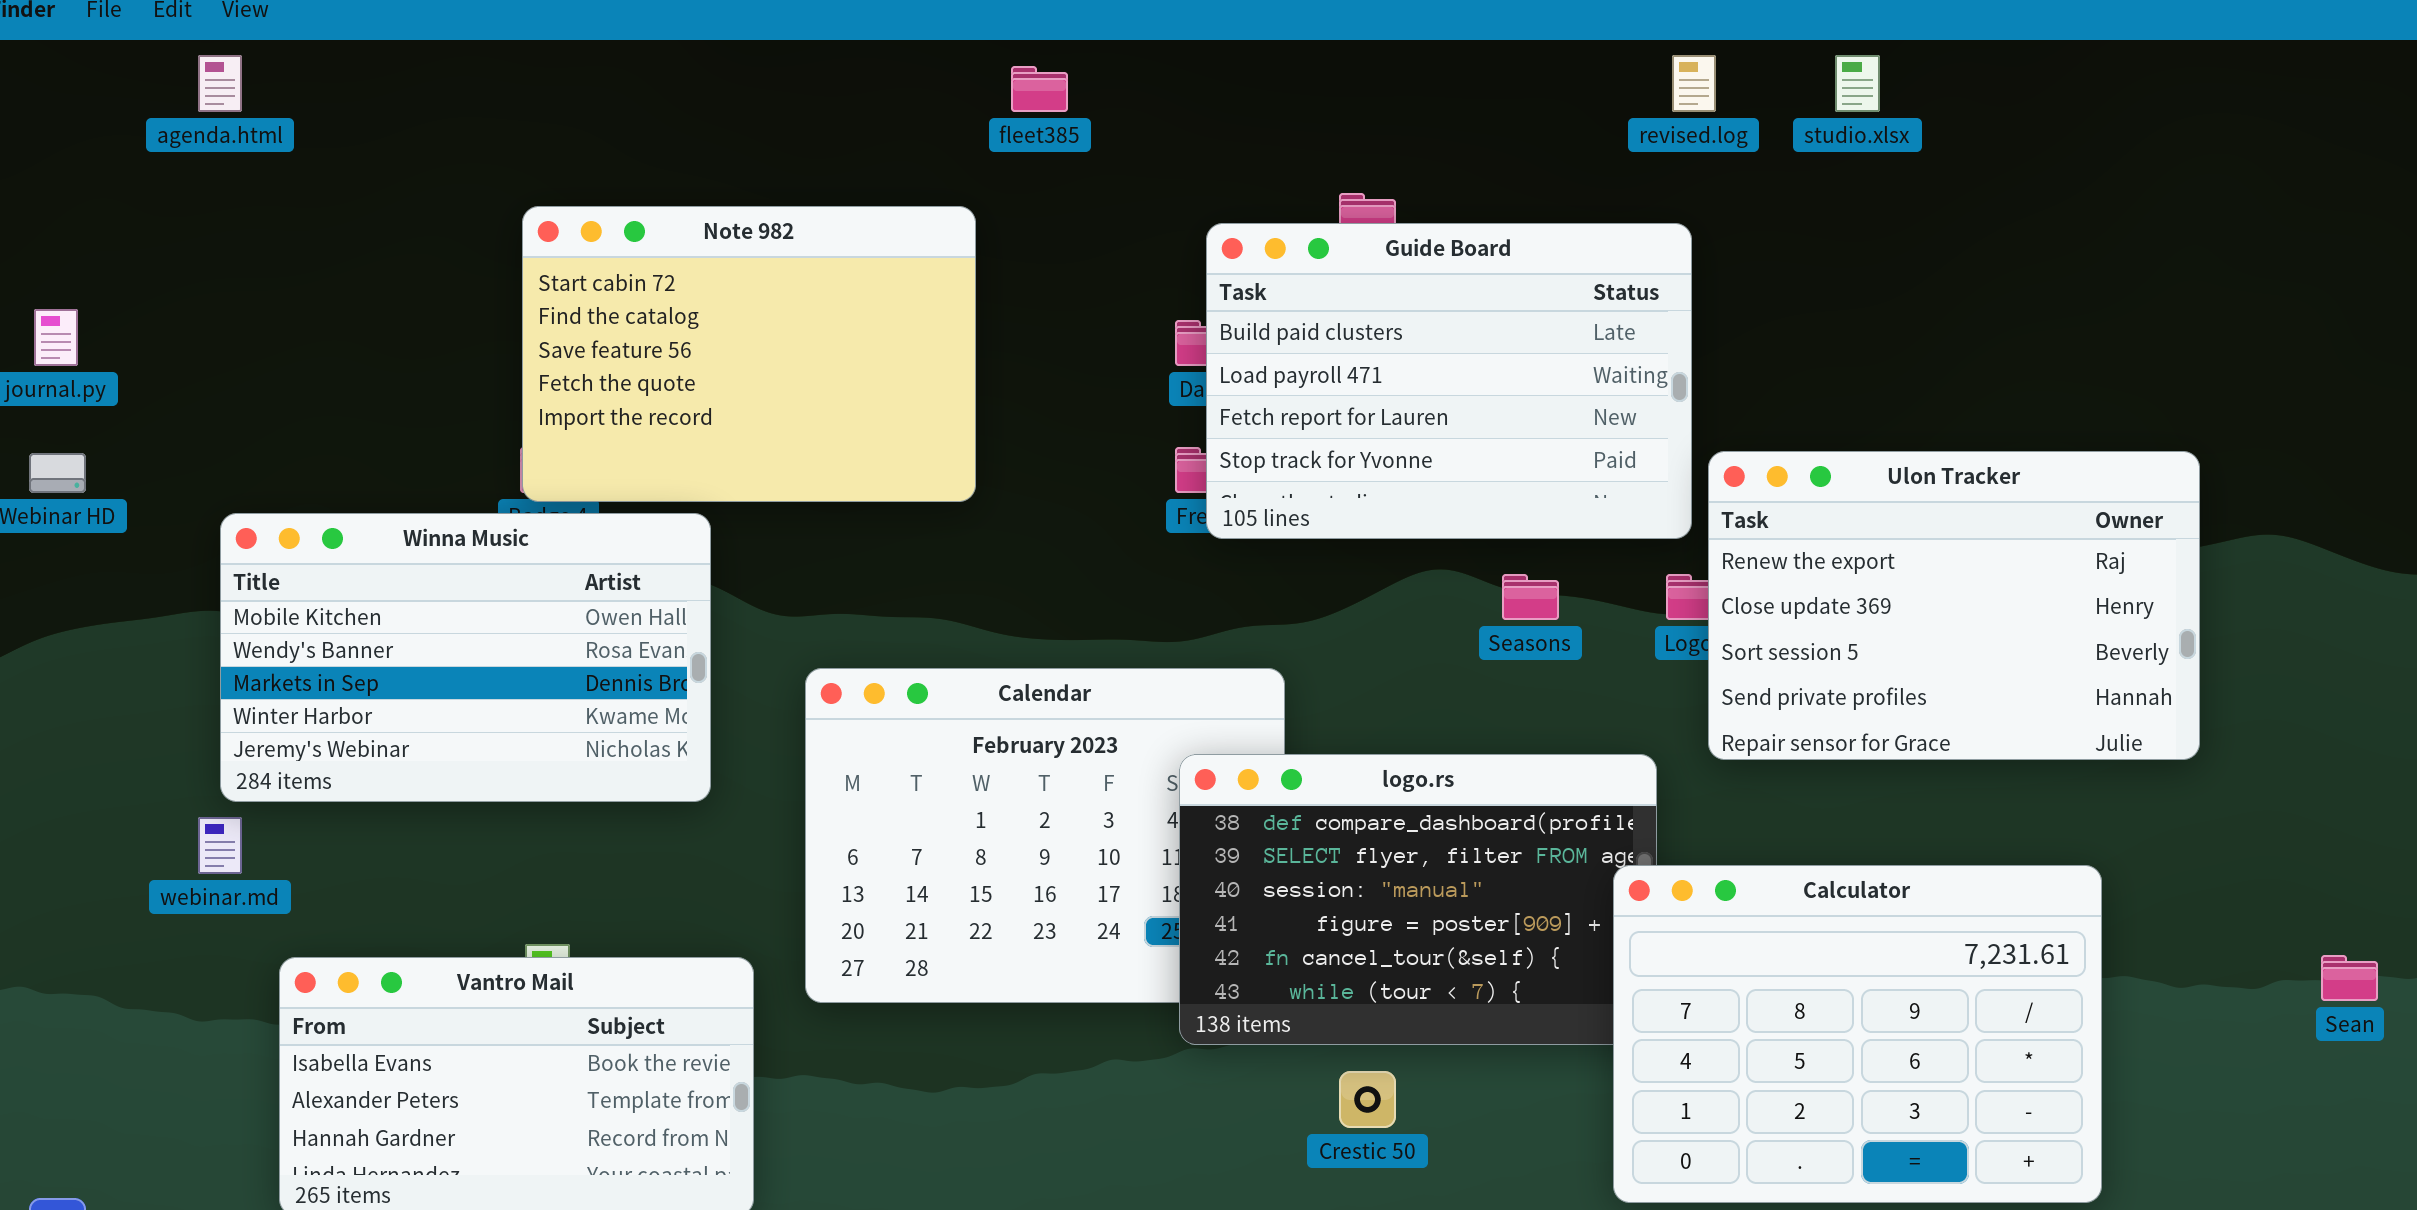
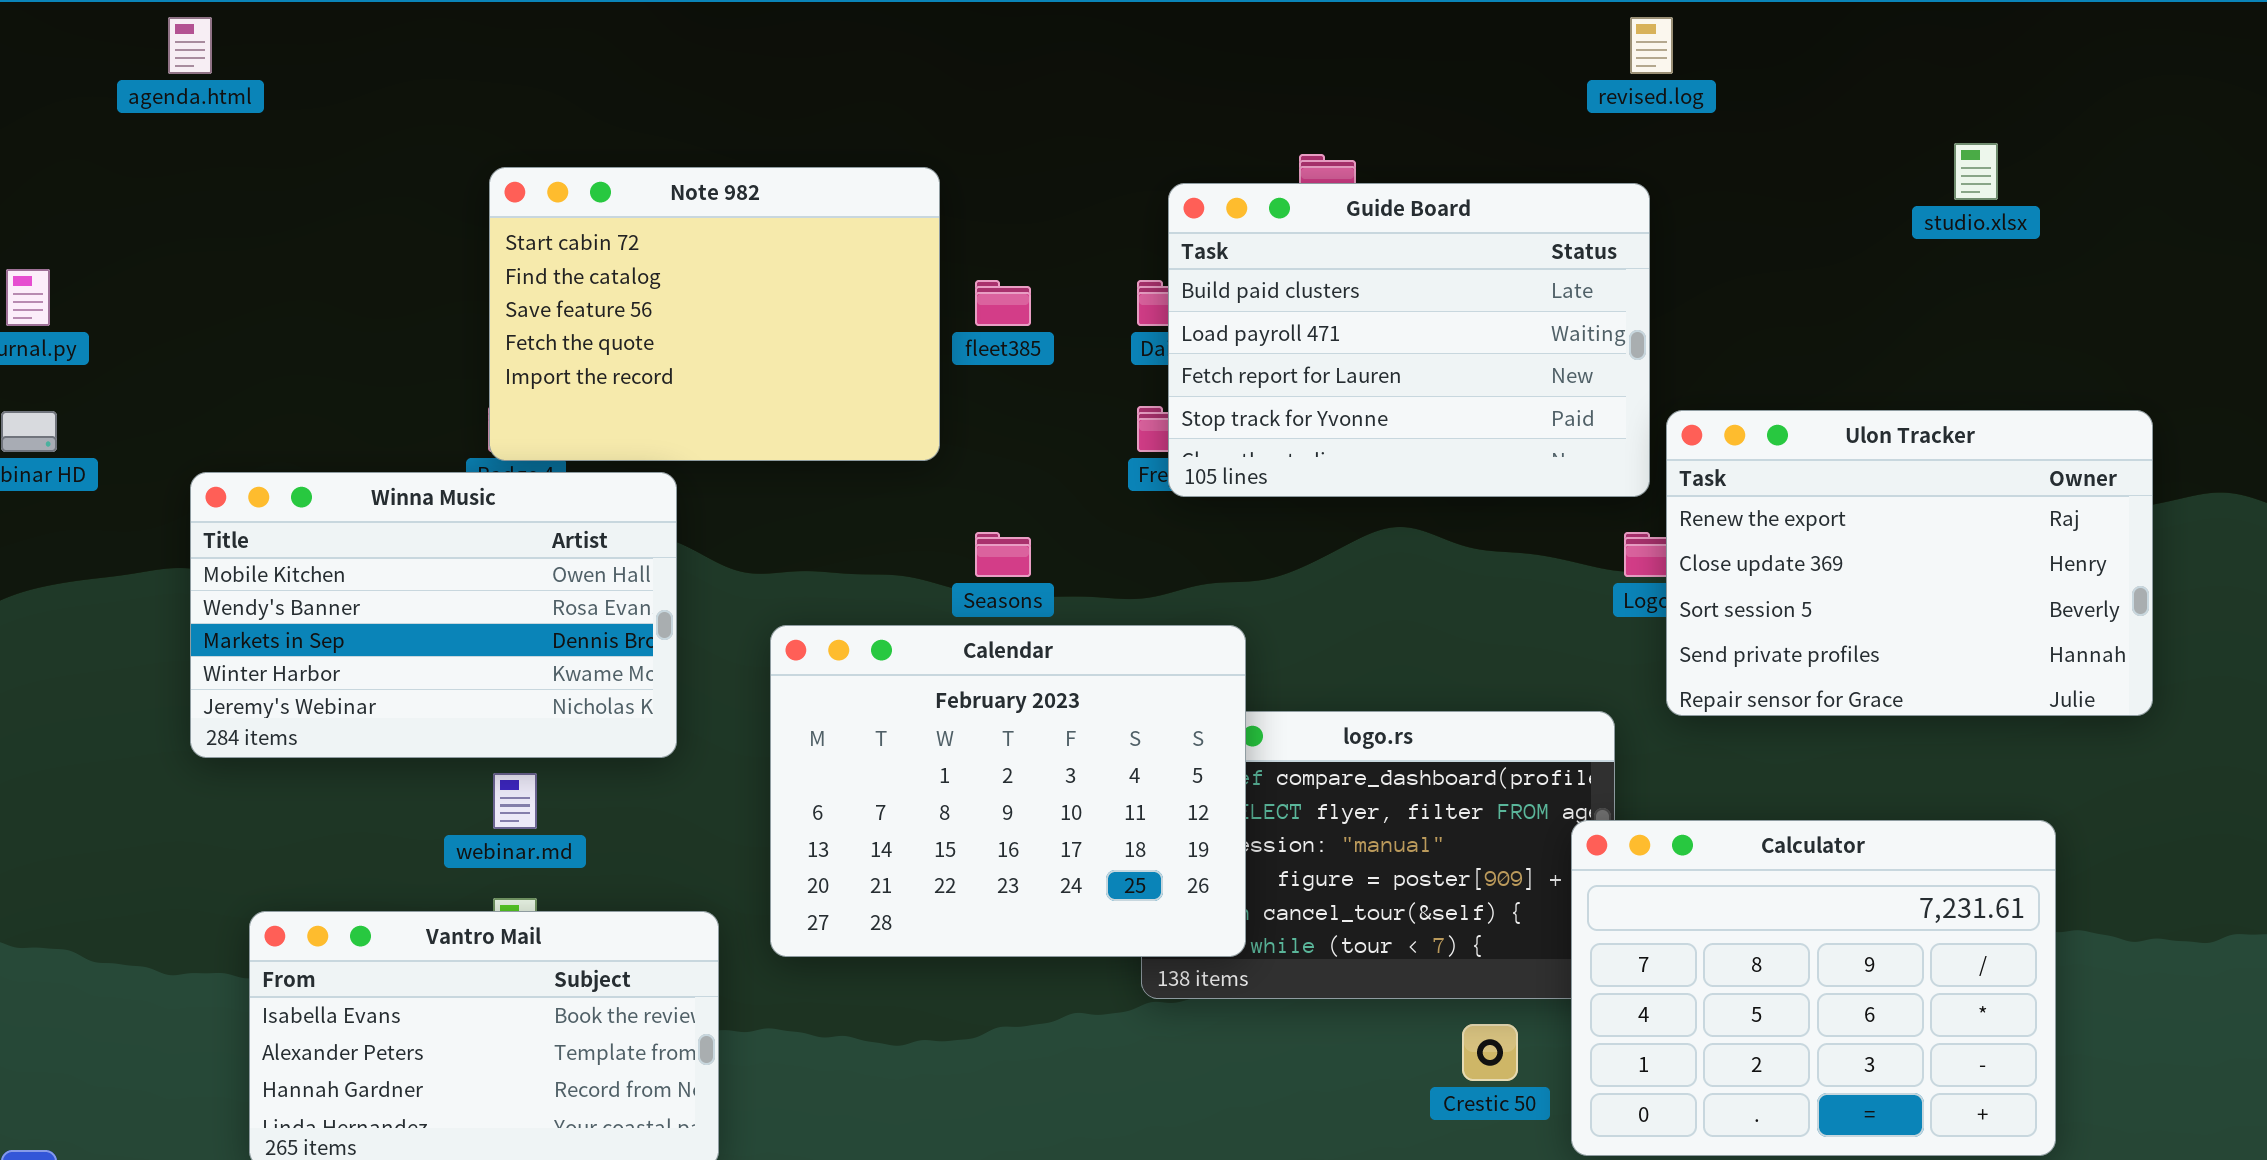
studio.xlsx: [1835,55,1880,112] -> [1954,143,1998,200], moved
fleet385: [1011,66,1068,112] -> [975,280,1031,326], moved
Seasons: [1502,574,1559,620] -> [975,532,1031,577], moved
Calendar: [805,668,1285,1003] -> [770,625,1246,957], raised
webinar.md: [198,817,242,874] -> [493,773,537,829], moved
Crestic 50: [1339,1071,1396,1128] -> [1462,1024,1518,1081], moved

